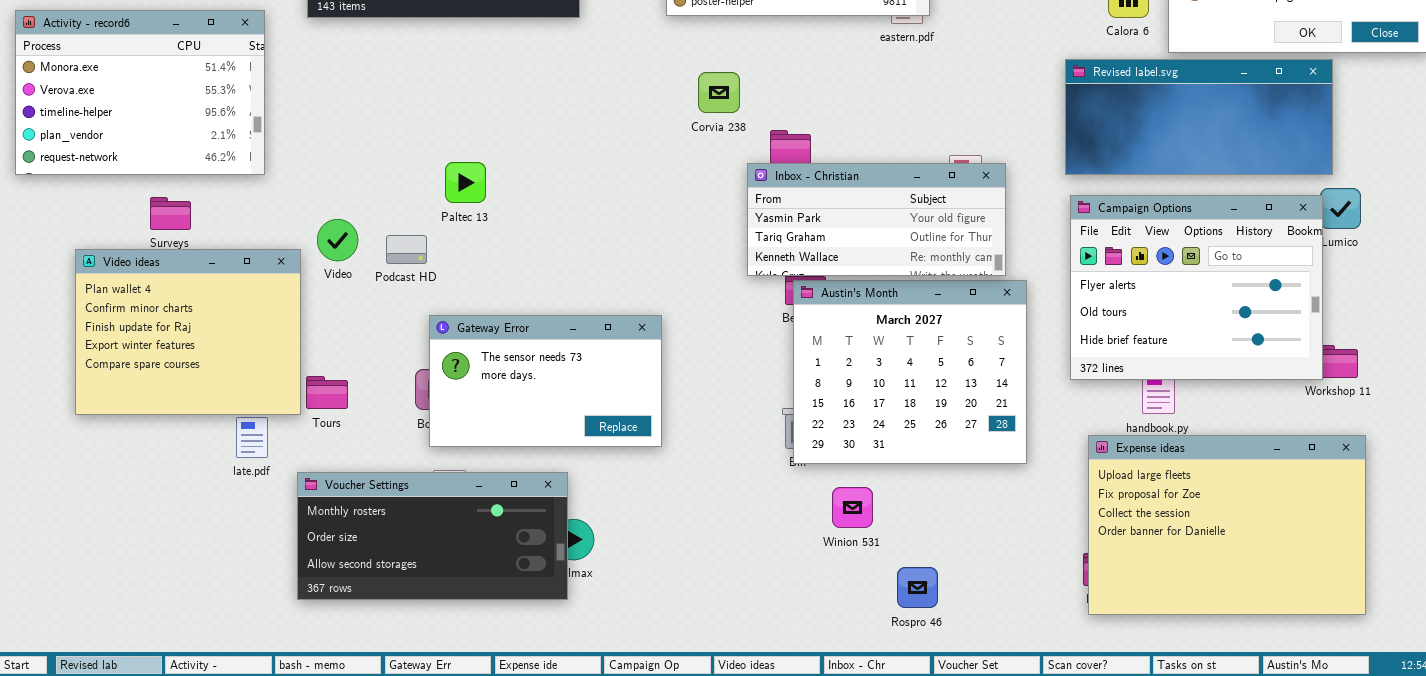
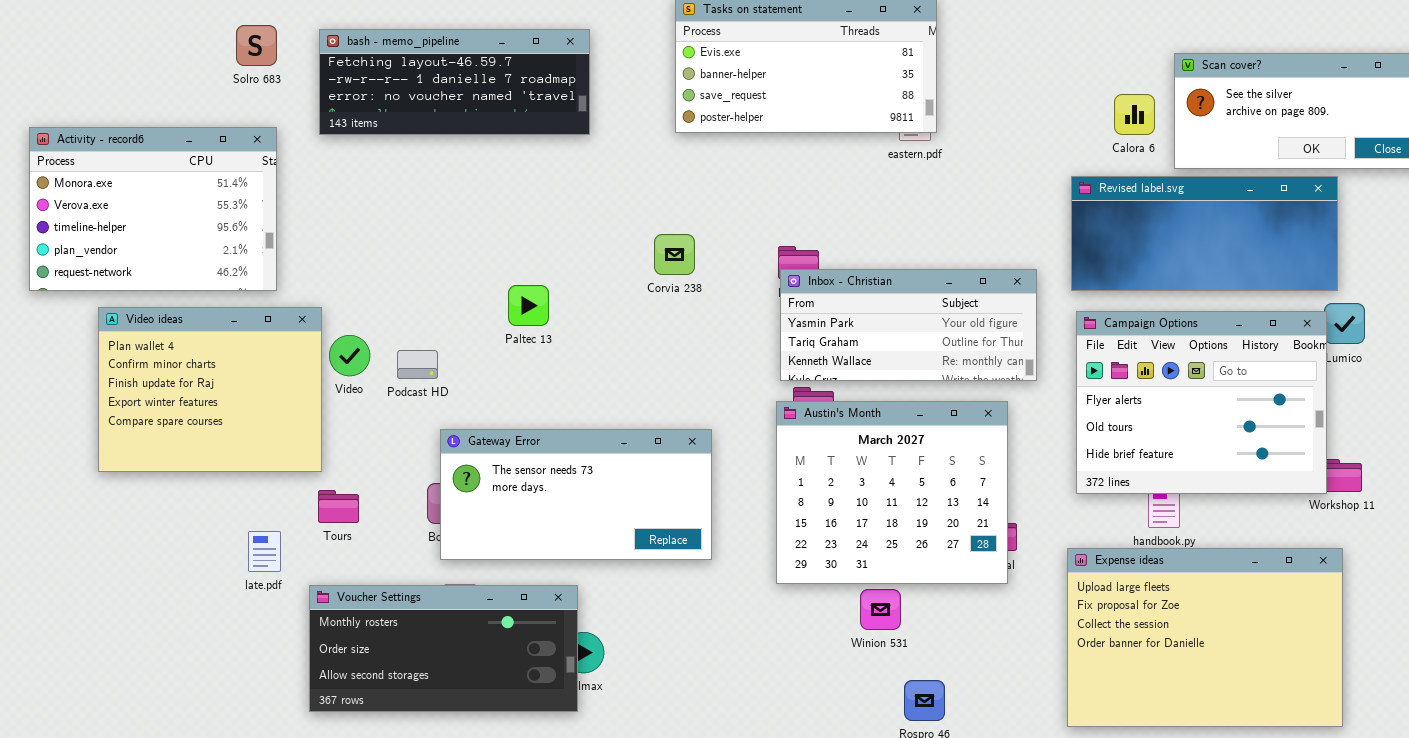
Corvia 238: [698,72,740,113] -> [654,234,695,275], moved
Paltec 13: [445,162,486,203] -> [508,285,549,326], moved
Inbox - Christian: [747,163,1006,276] -> [780,269,1037,381], moved
Video ideas: [75,249,301,415] -> [98,307,322,472], moved
Austin's Month: [793,280,1027,464] -> [776,401,1008,584], moved
Gateway Error: [429,315,662,447] -> [440,429,712,560], resized
Expense ideas: [1088,435,1366,615] -> [1067,548,1343,727], moved
Winion 531: [832,487,873,528] -> [860,589,901,630], moved

